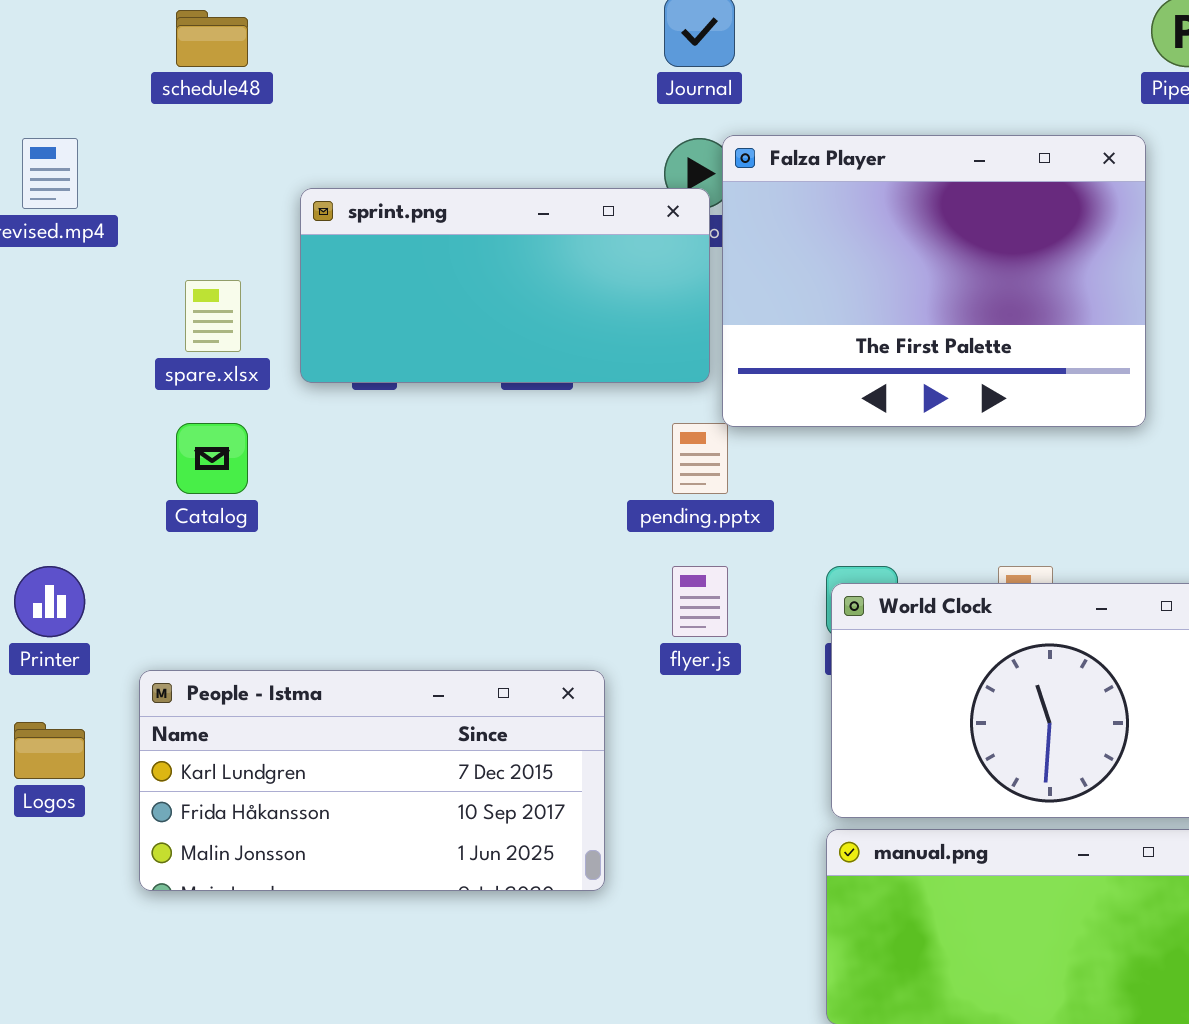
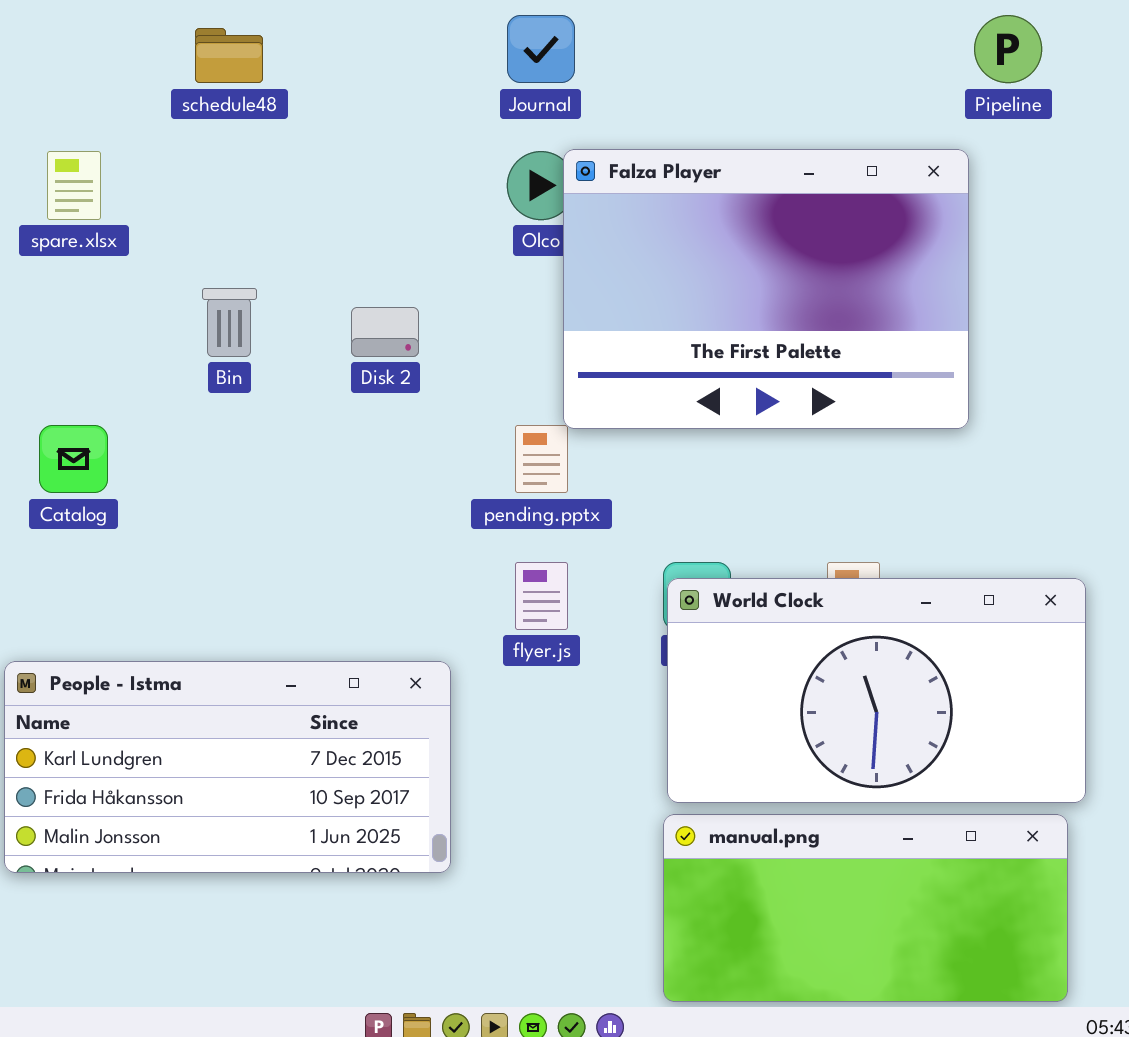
schedule48: [176,10,248,67] -> [195,28,263,83], moved
sprint.png: [300,188,710,383] -> none, closed
spare.xlsx: [185,280,241,352] -> [47,151,101,220], moved

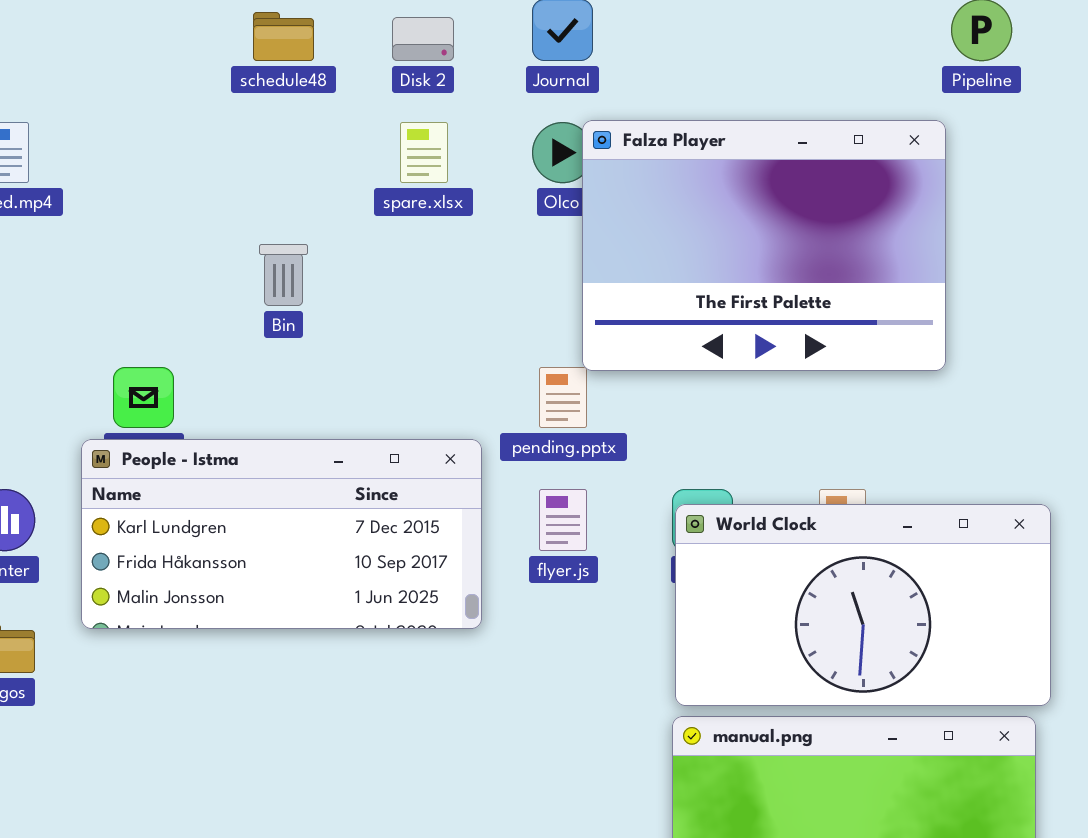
spare.xlsx: [47,151,101,220] -> [400,122,448,183], moved
Disk 2: [351,307,419,357] -> [392,17,454,61], moved
People - Istma: [4,661,451,873] -> [81,439,482,629], moved

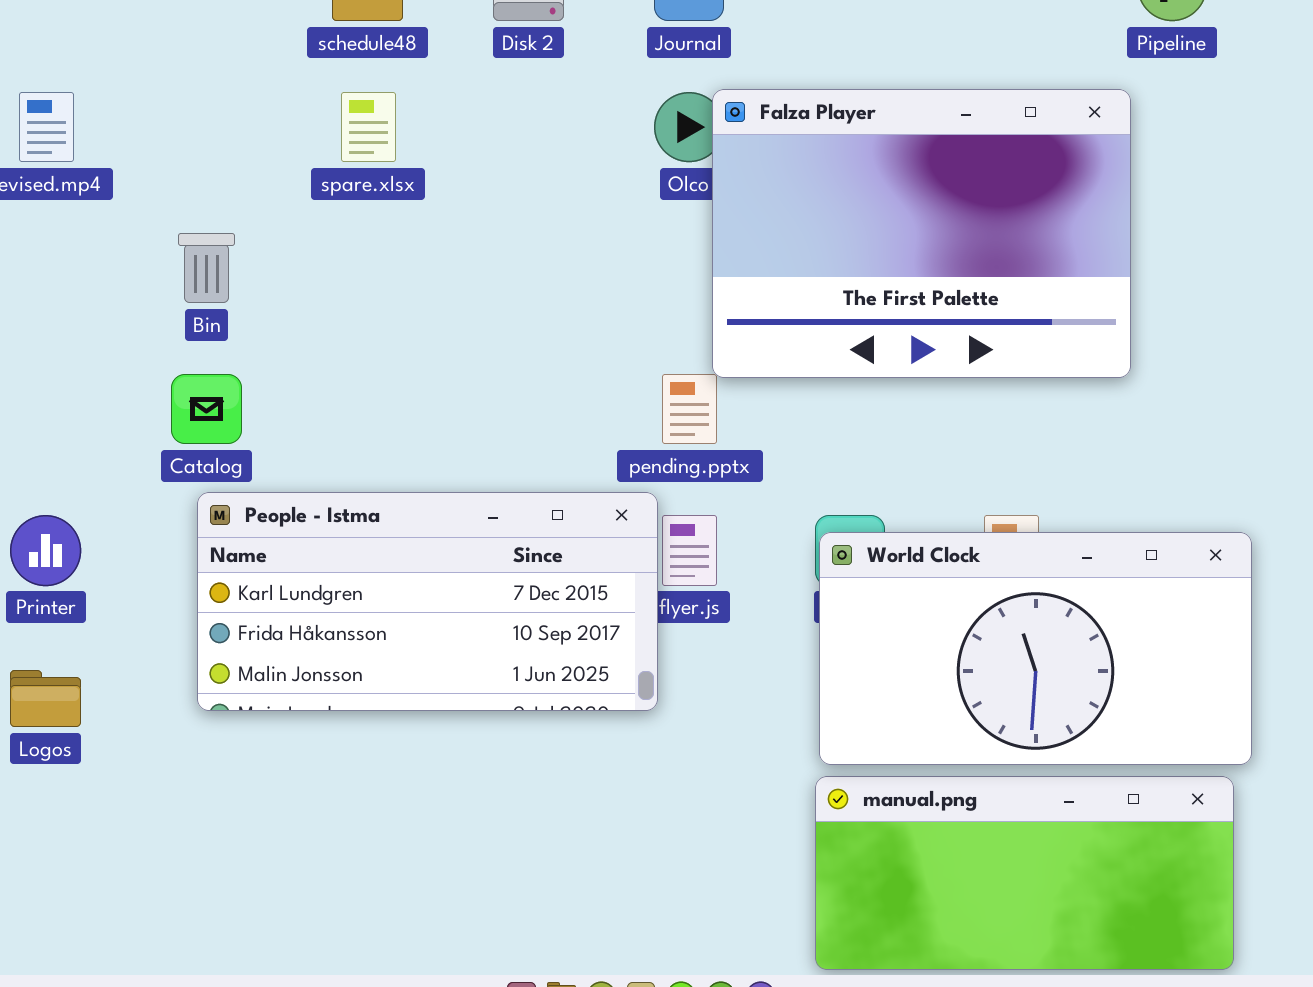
spare.xlsx: [400,122,448,183] -> [341,92,396,162], moved
Bin: [259,244,308,306] -> [178,233,235,303], moved
People - Istma: [81,439,482,629] -> [197,492,658,711], moved

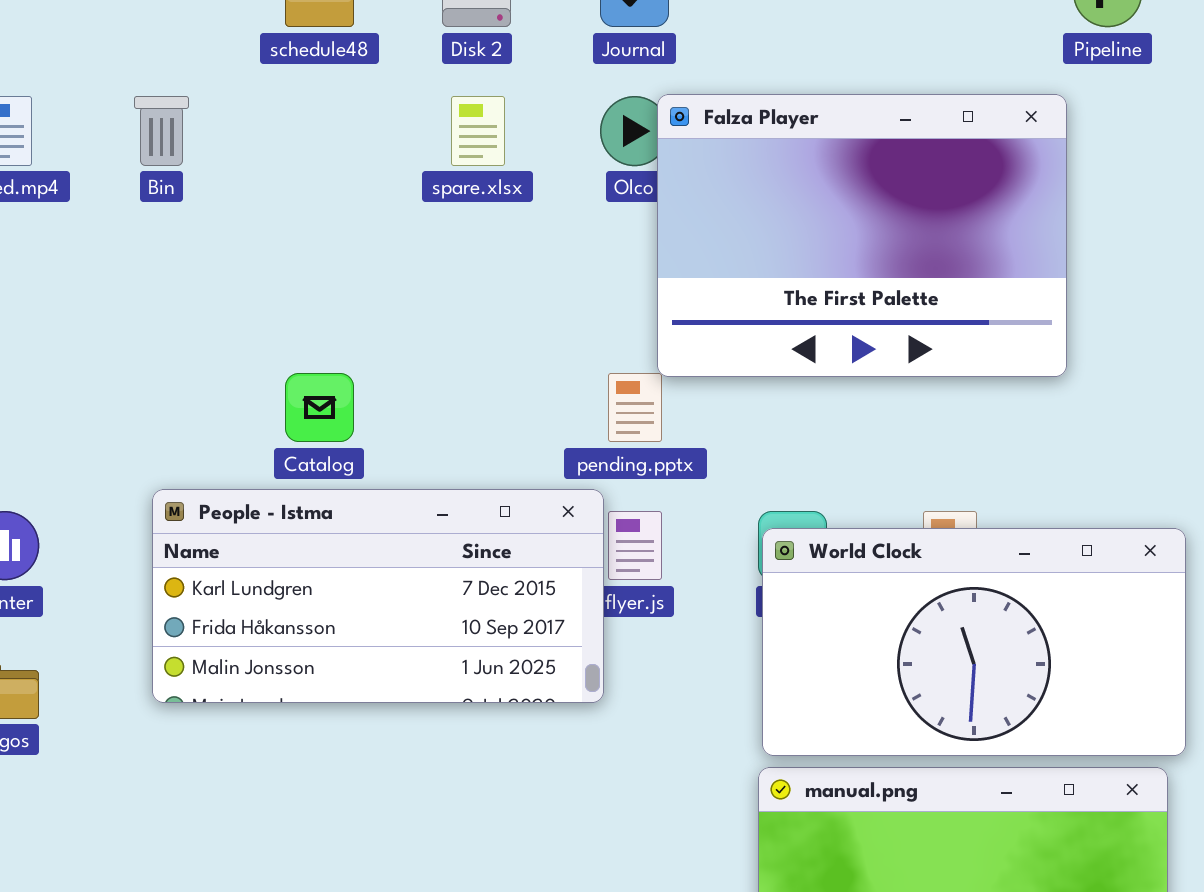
spare.xlsx: [341,92,396,162] -> [451,96,505,166], moved
Bin: [178,233,235,303] -> [134,96,189,166], moved
Catalog: [171,374,242,444] -> [285,373,354,442], moved

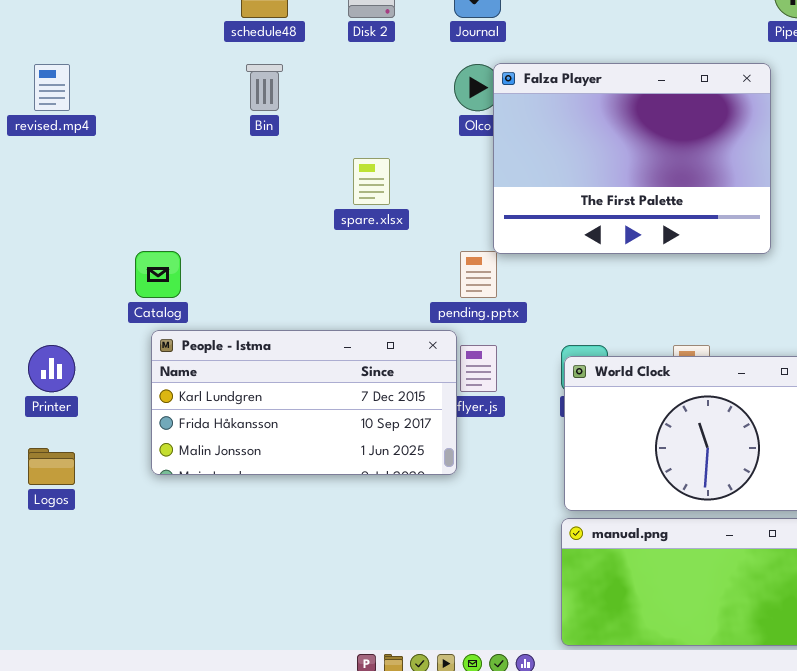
Bin: [134,96,189,166] -> [246,64,283,111], moved
spare.xlsx: [451,96,505,166] -> [353,158,390,205], moved
Catalog: [285,373,354,442] -> [135,251,181,298], moved

